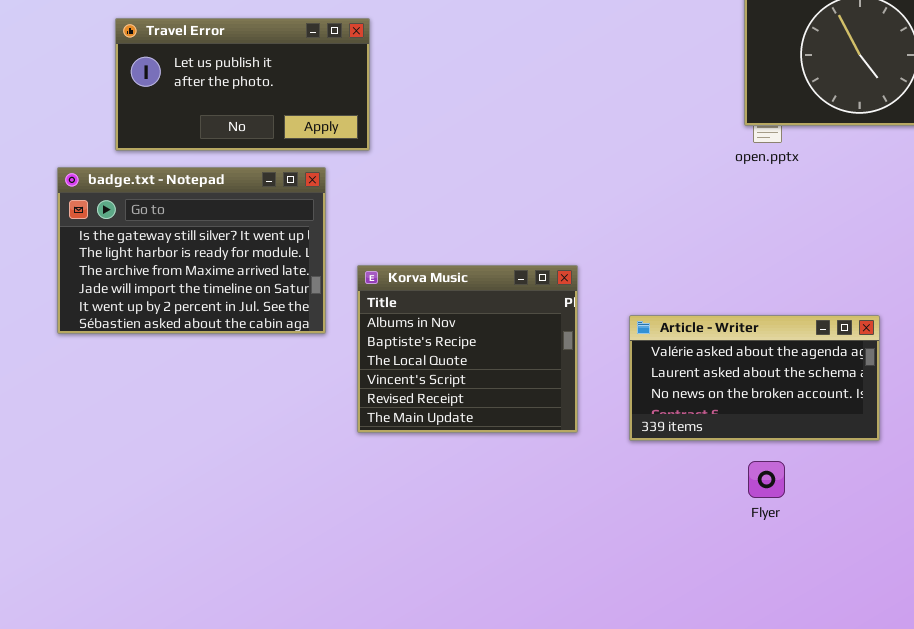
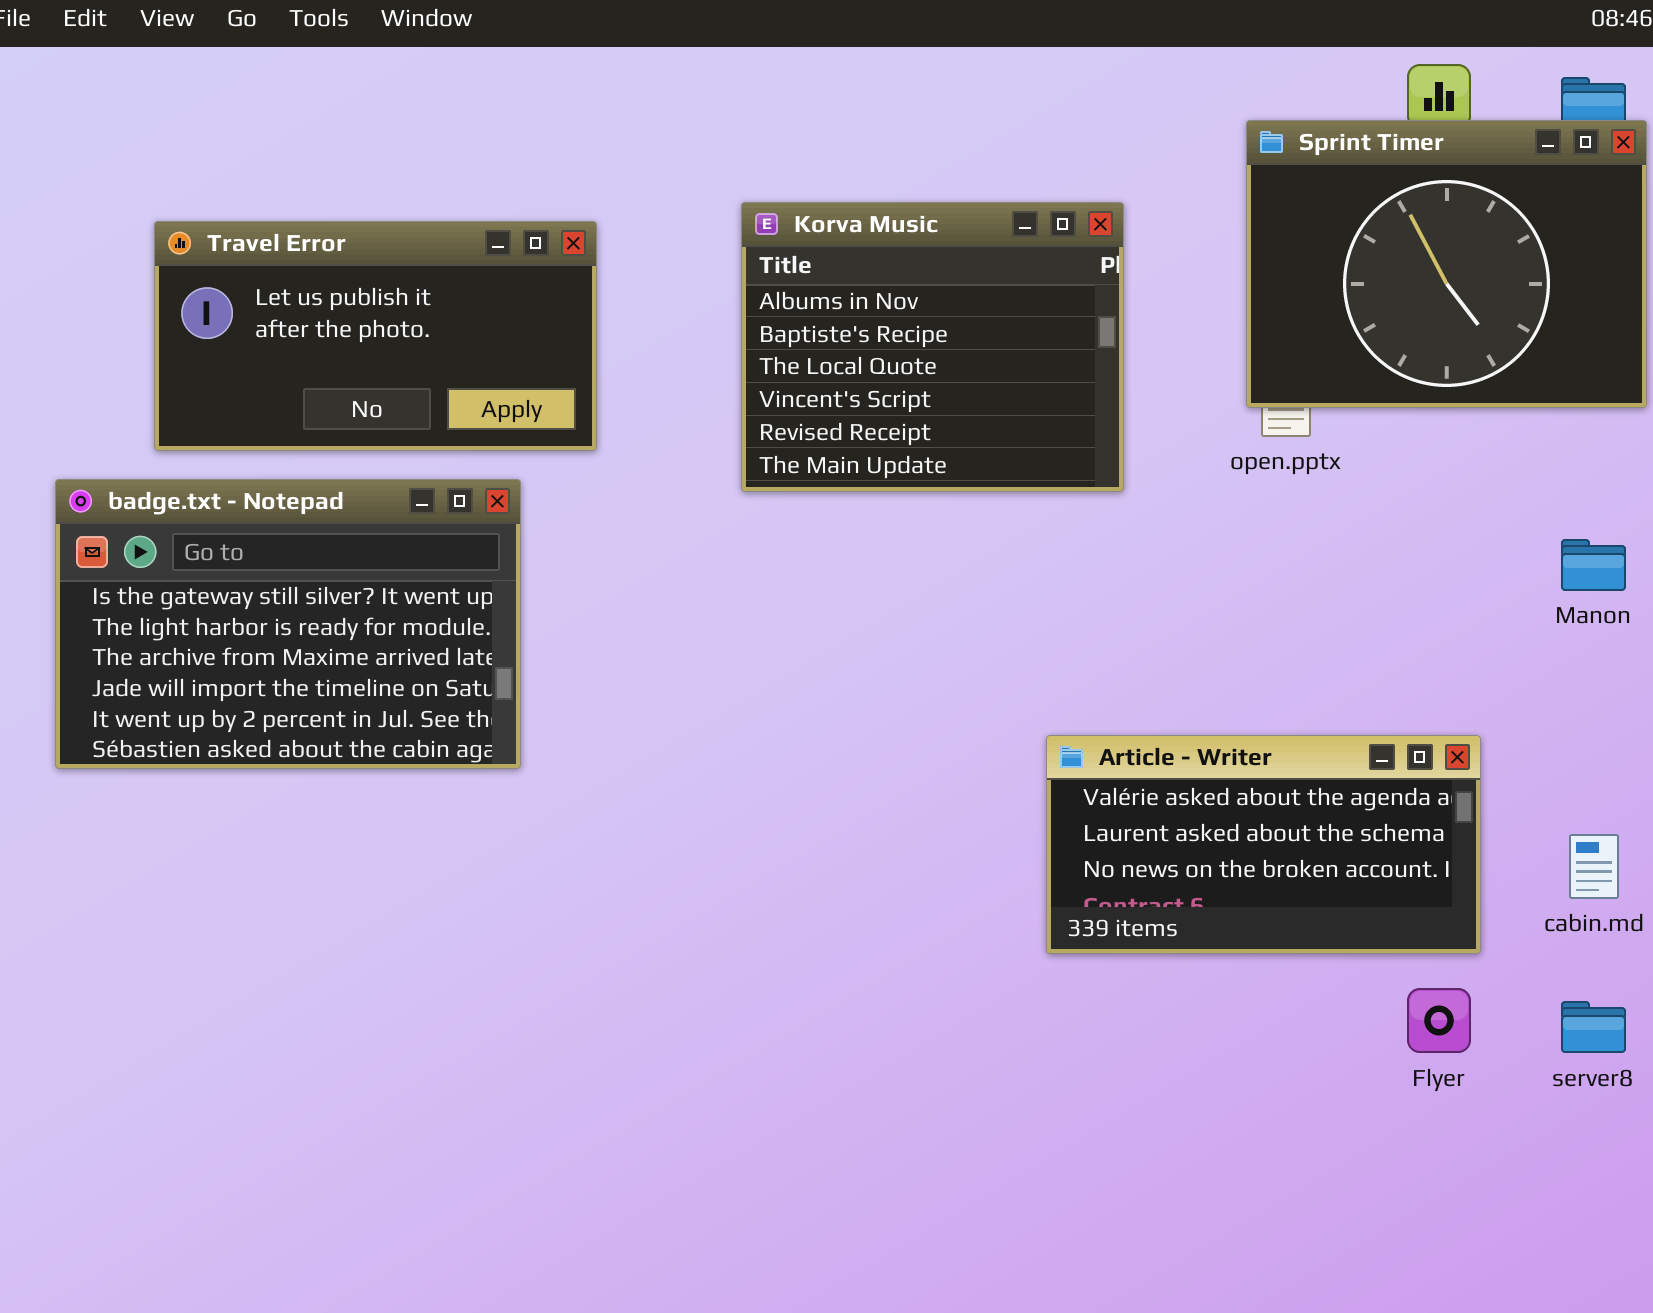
Korva Music: [357,265,578,433] -> [741,202,1124,492], moved
Flyer: [748,461,785,498] -> [1407,988,1471,1053], moved

